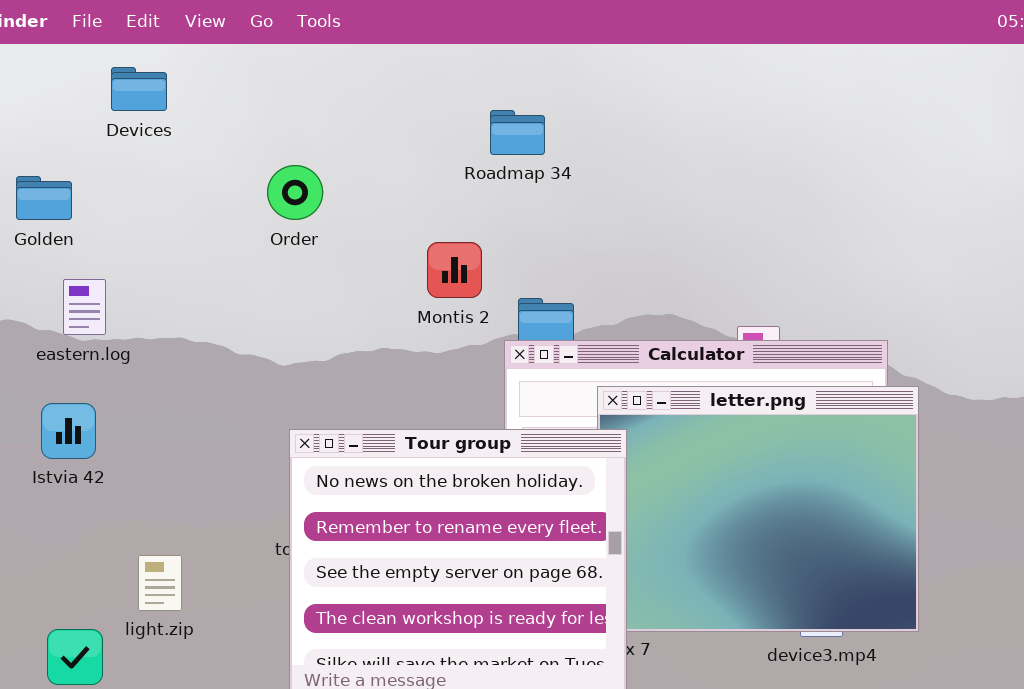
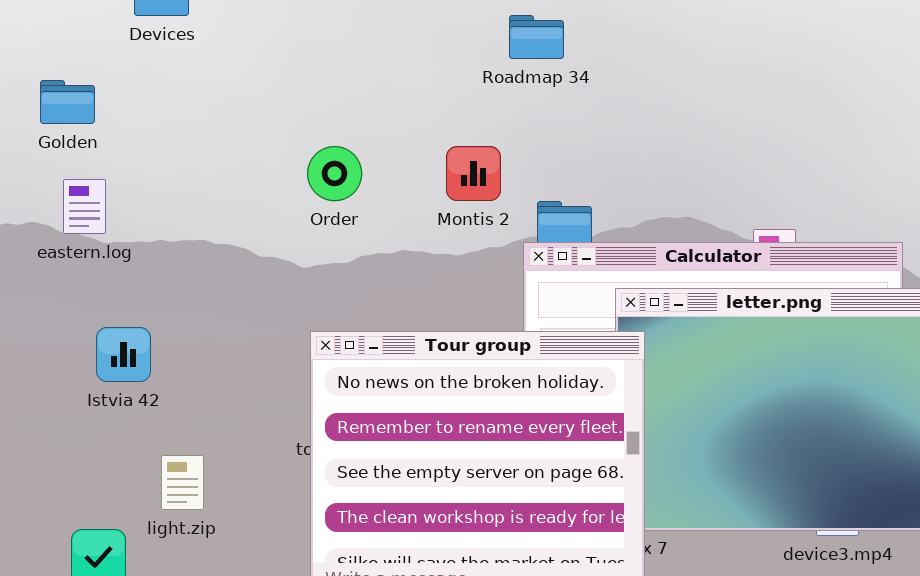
Order: [267,165,323,220] -> [307,146,362,201], moved
eastern.log: [63,279,106,335] -> [63,179,106,234], moved
Istvia 42: [41,403,96,459] -> [96,327,151,382], moved

